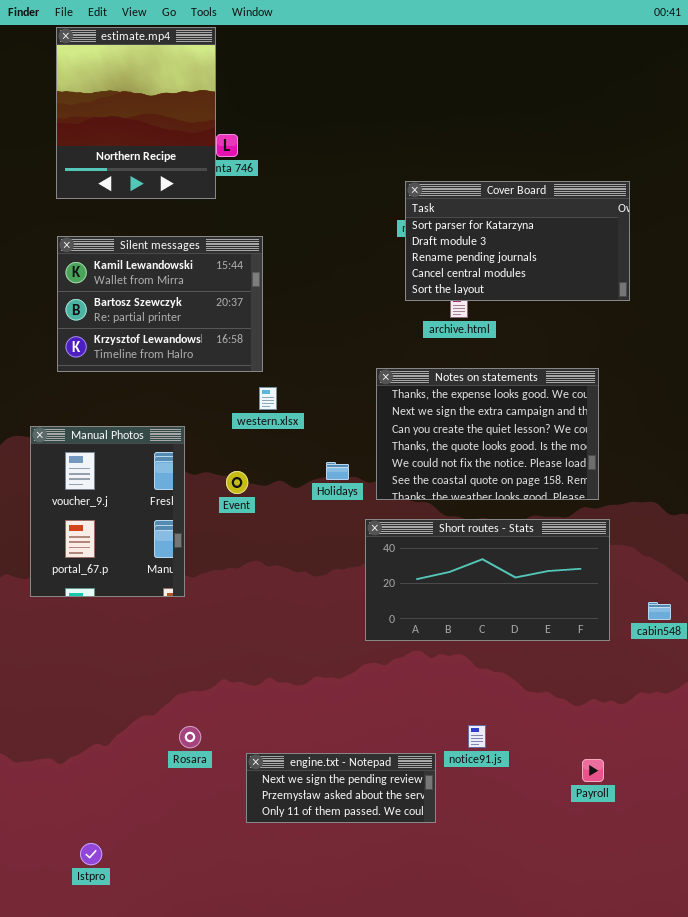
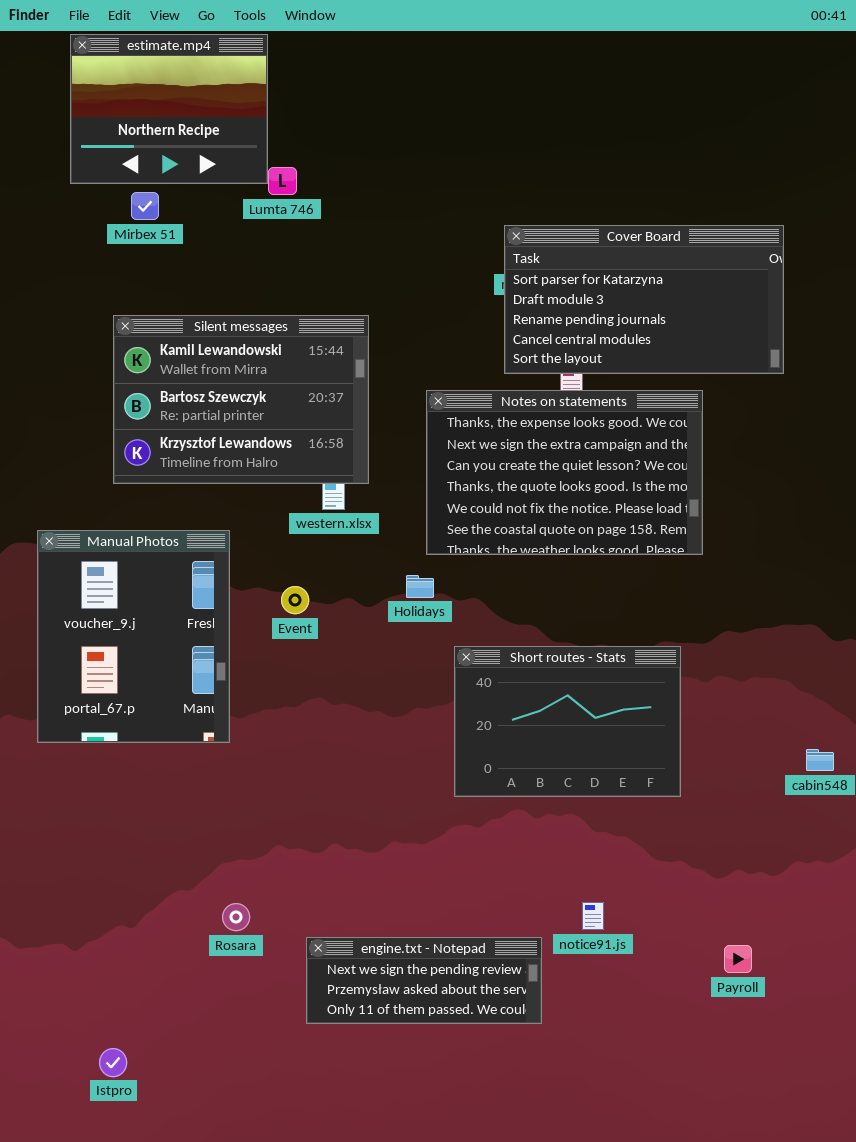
estimate.mp4: [56,27,216,199] -> [70,34,268,184], resized
Silent messages: [57,236,263,372] -> [113,315,369,484], moved
Notes on statements: [376,368,599,500] -> [426,390,703,555], moved
Short routes - Stats: [365,519,610,641] -> [454,646,681,797], resized

